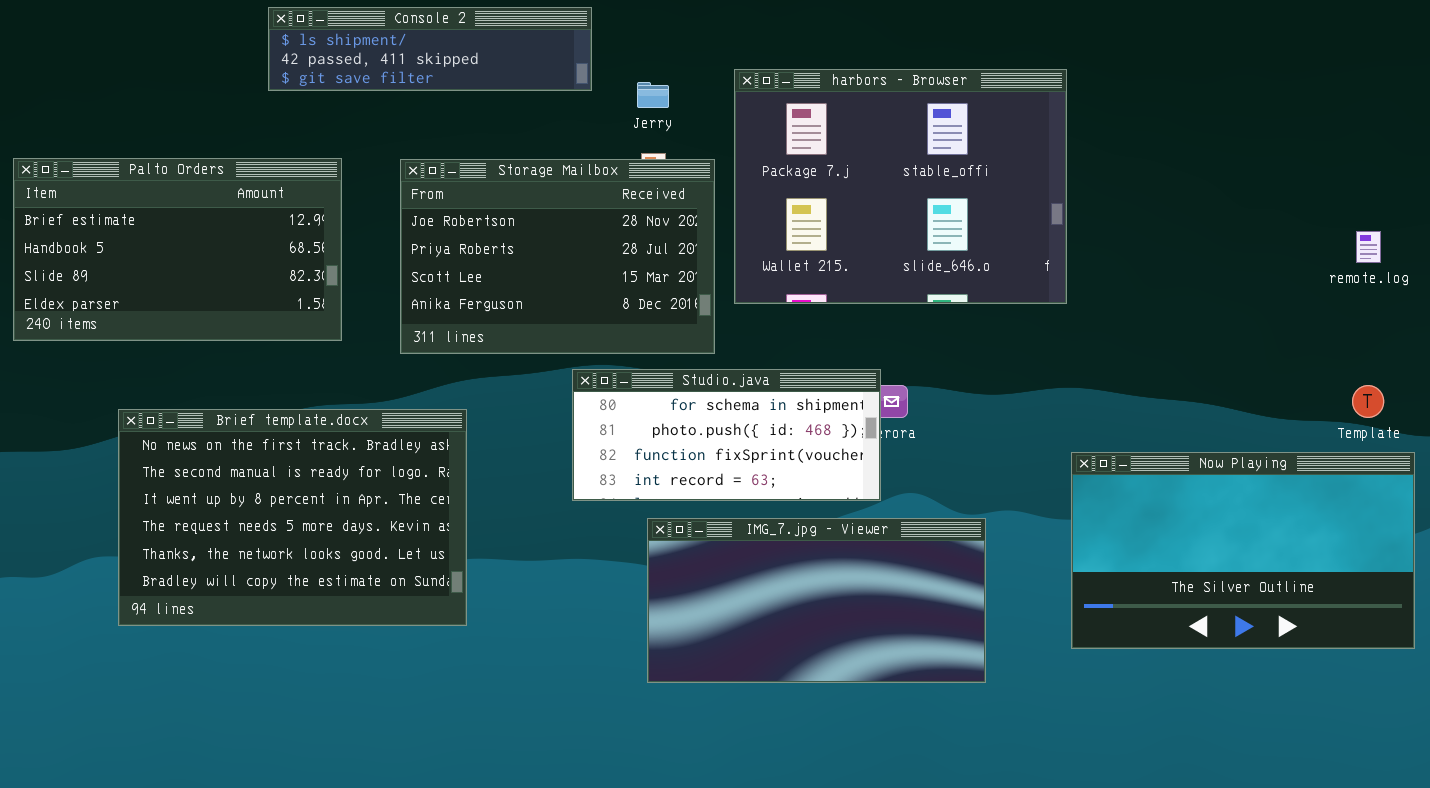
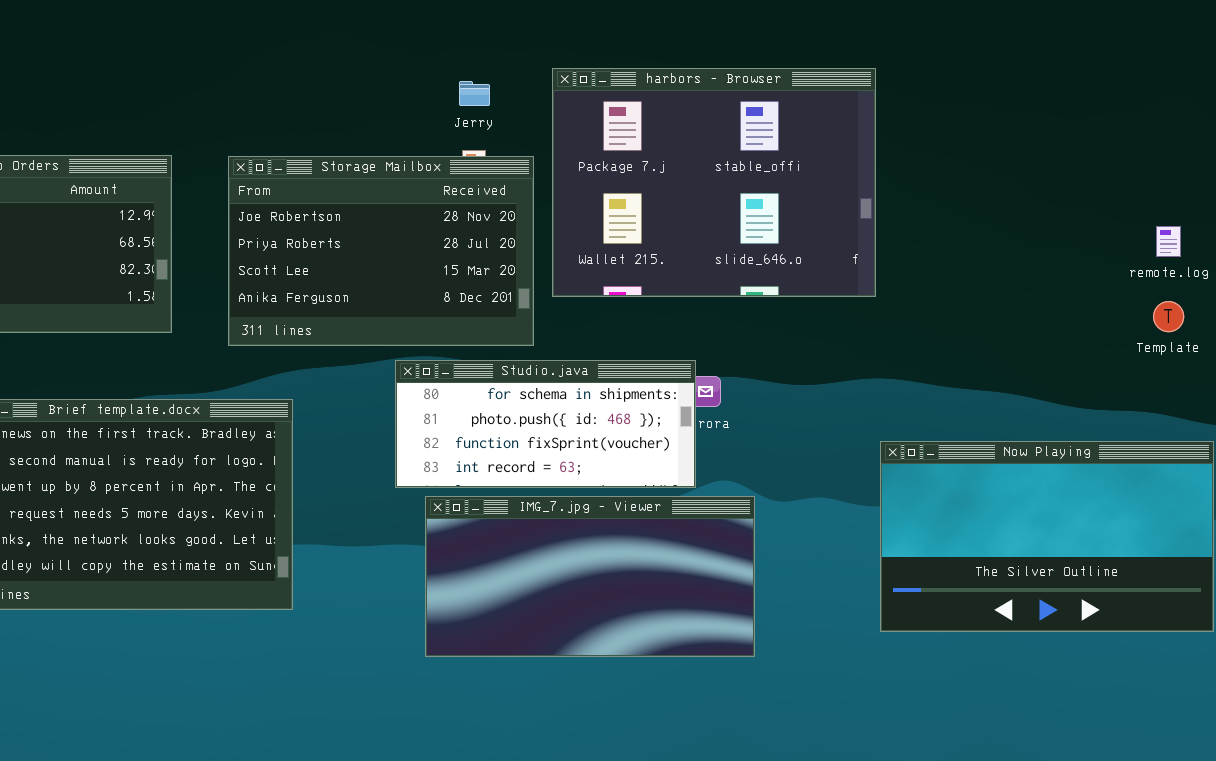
Console 2: [268,7,592,91] -> none, closed
Template: [1352,385,1384,418] -> [1153,301,1184,332], moved
IMG_7.jpg - Viewer: [647,518,986,683] -> [425,496,755,657], moved

